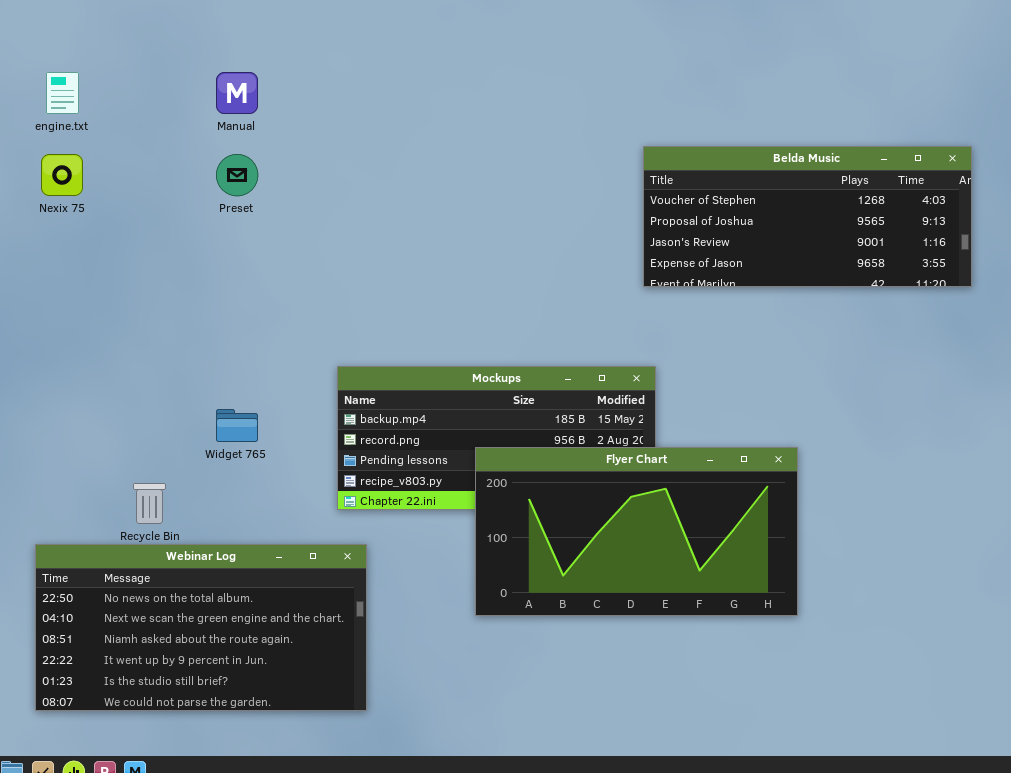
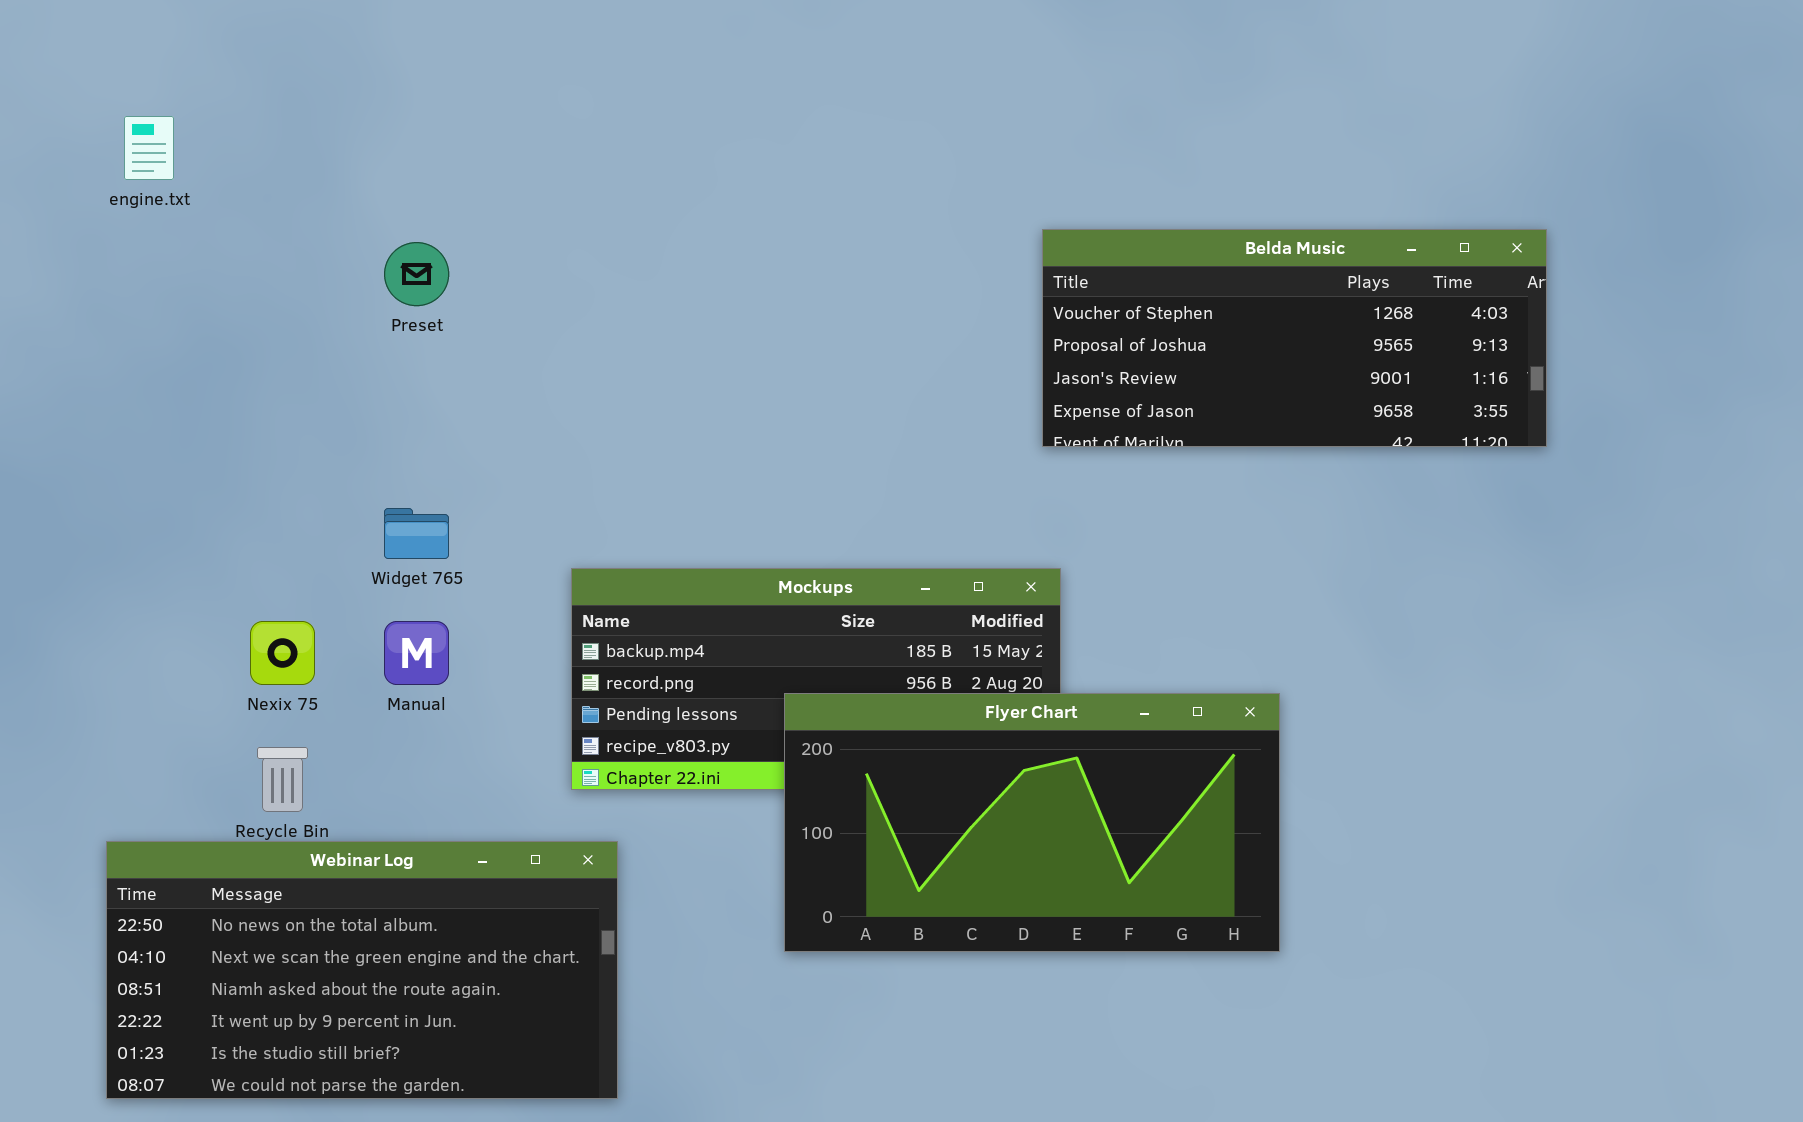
Manual: [216,72,258,114] -> [384,621,449,685], moved
Nexix 75: [41,154,83,196] -> [250,621,315,685], moved
Widget 765: [216,409,258,442] -> [384,508,449,559], moved

